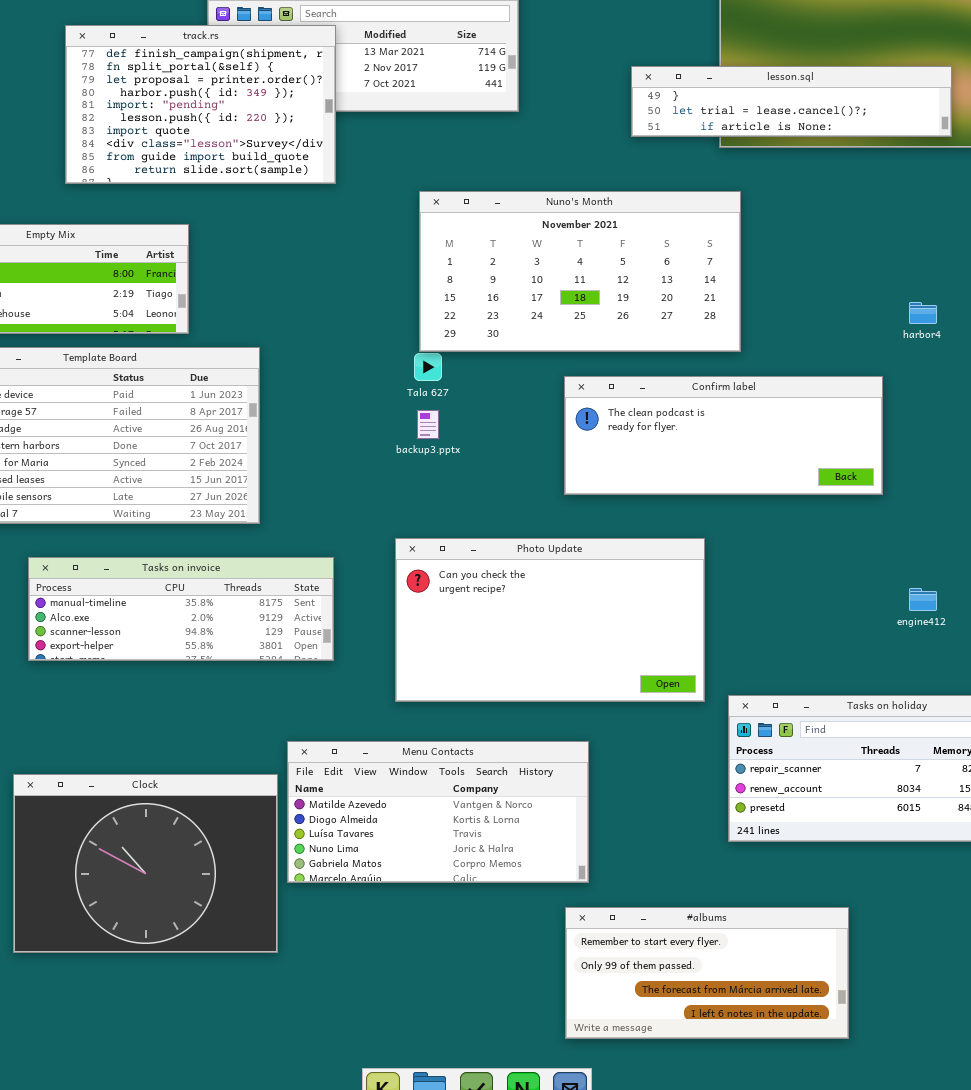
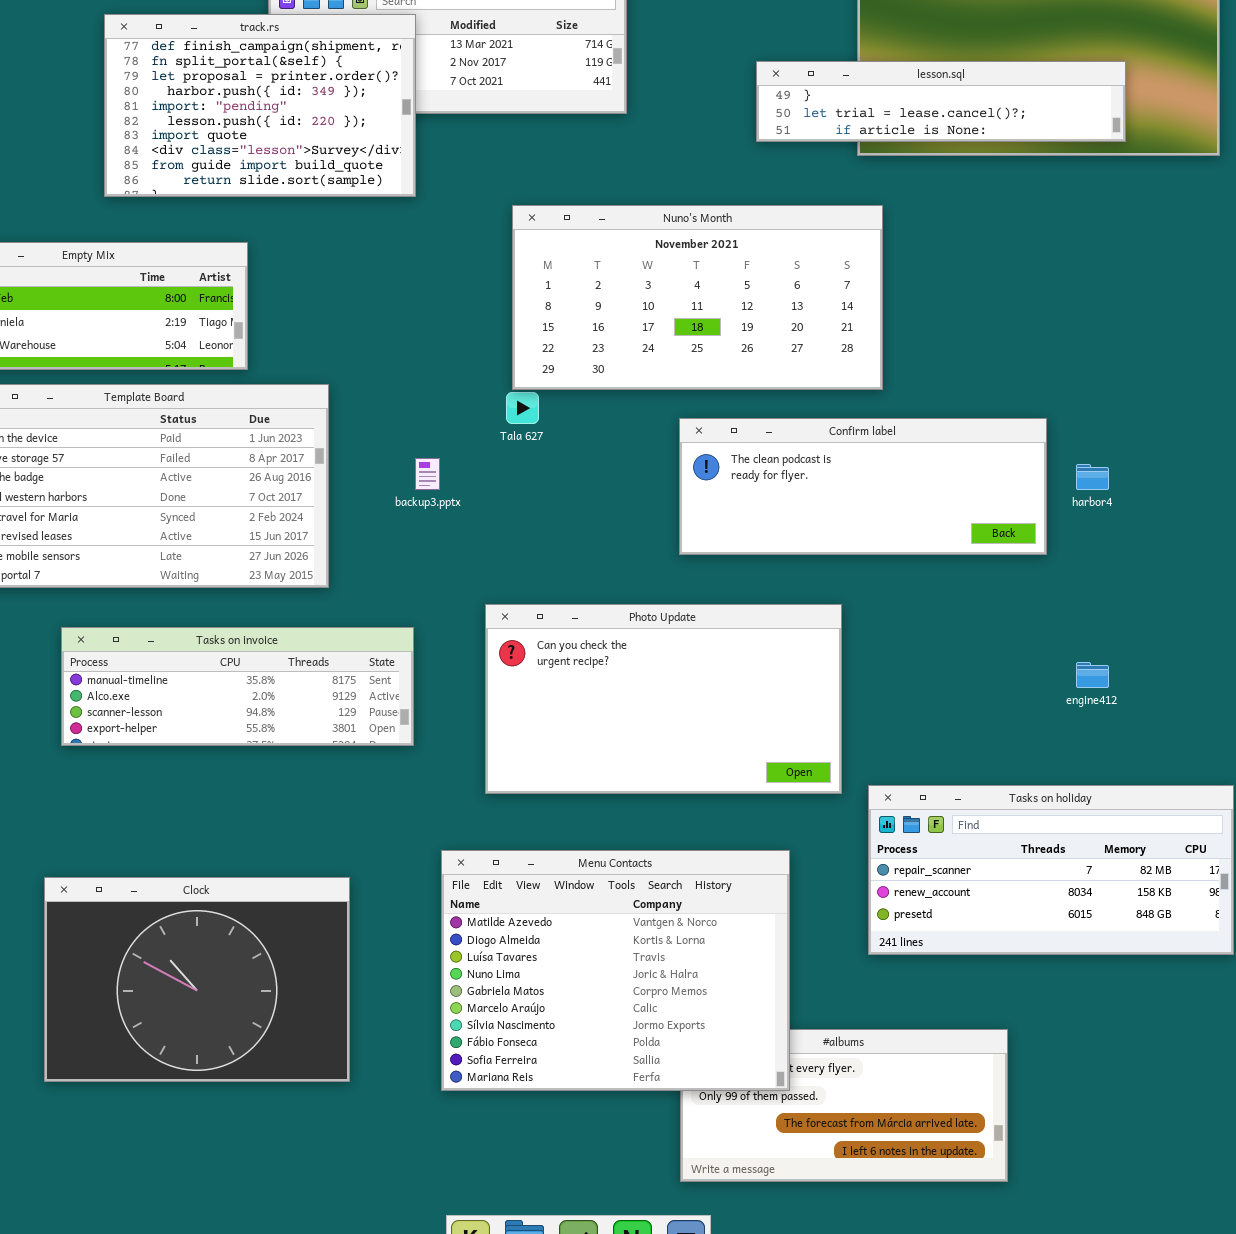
harbor4: [909,302,937,324] -> [1076,464,1109,490], moved
backup3.pptx: [417,410,439,439] -> [415,458,440,490], moved
Menu Contacts: [287,741,589,883] -> [441,850,790,1091], moved, resized

